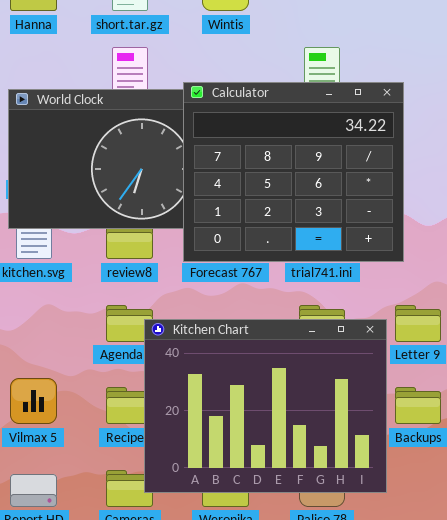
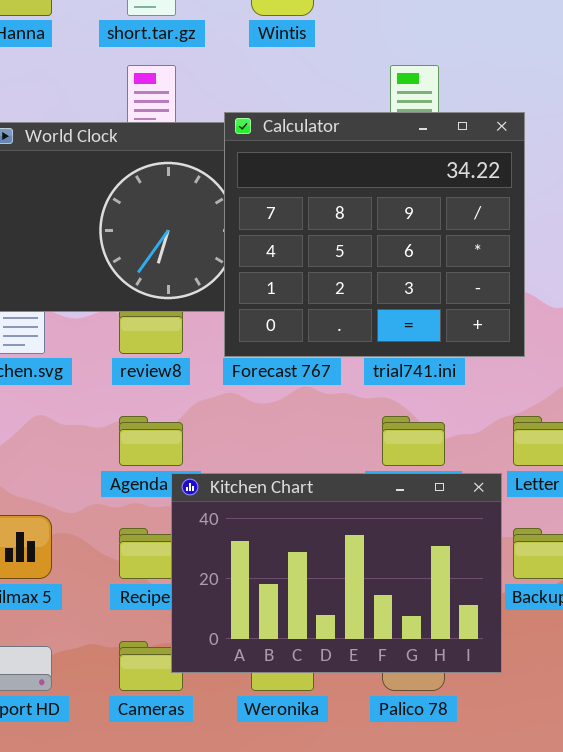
Kitchen Chart: [144,319,387,493] -> [171,473,502,673], resized

